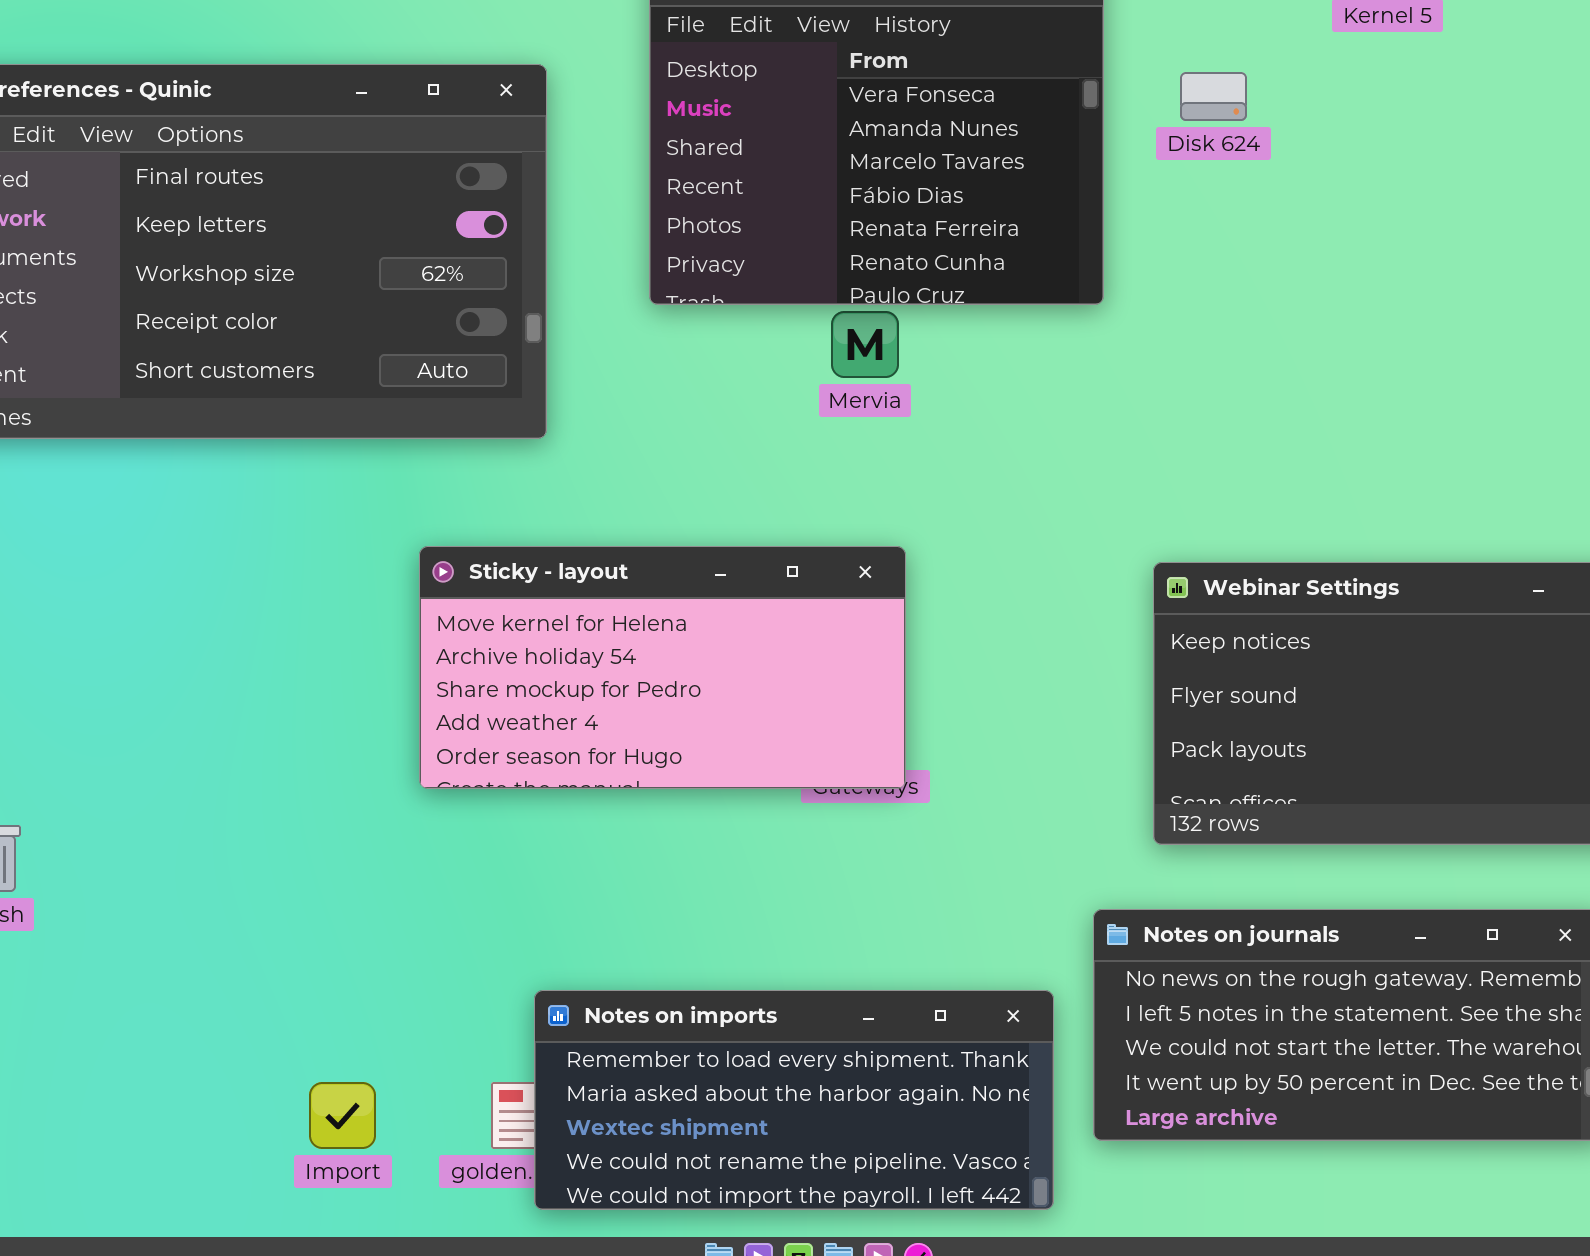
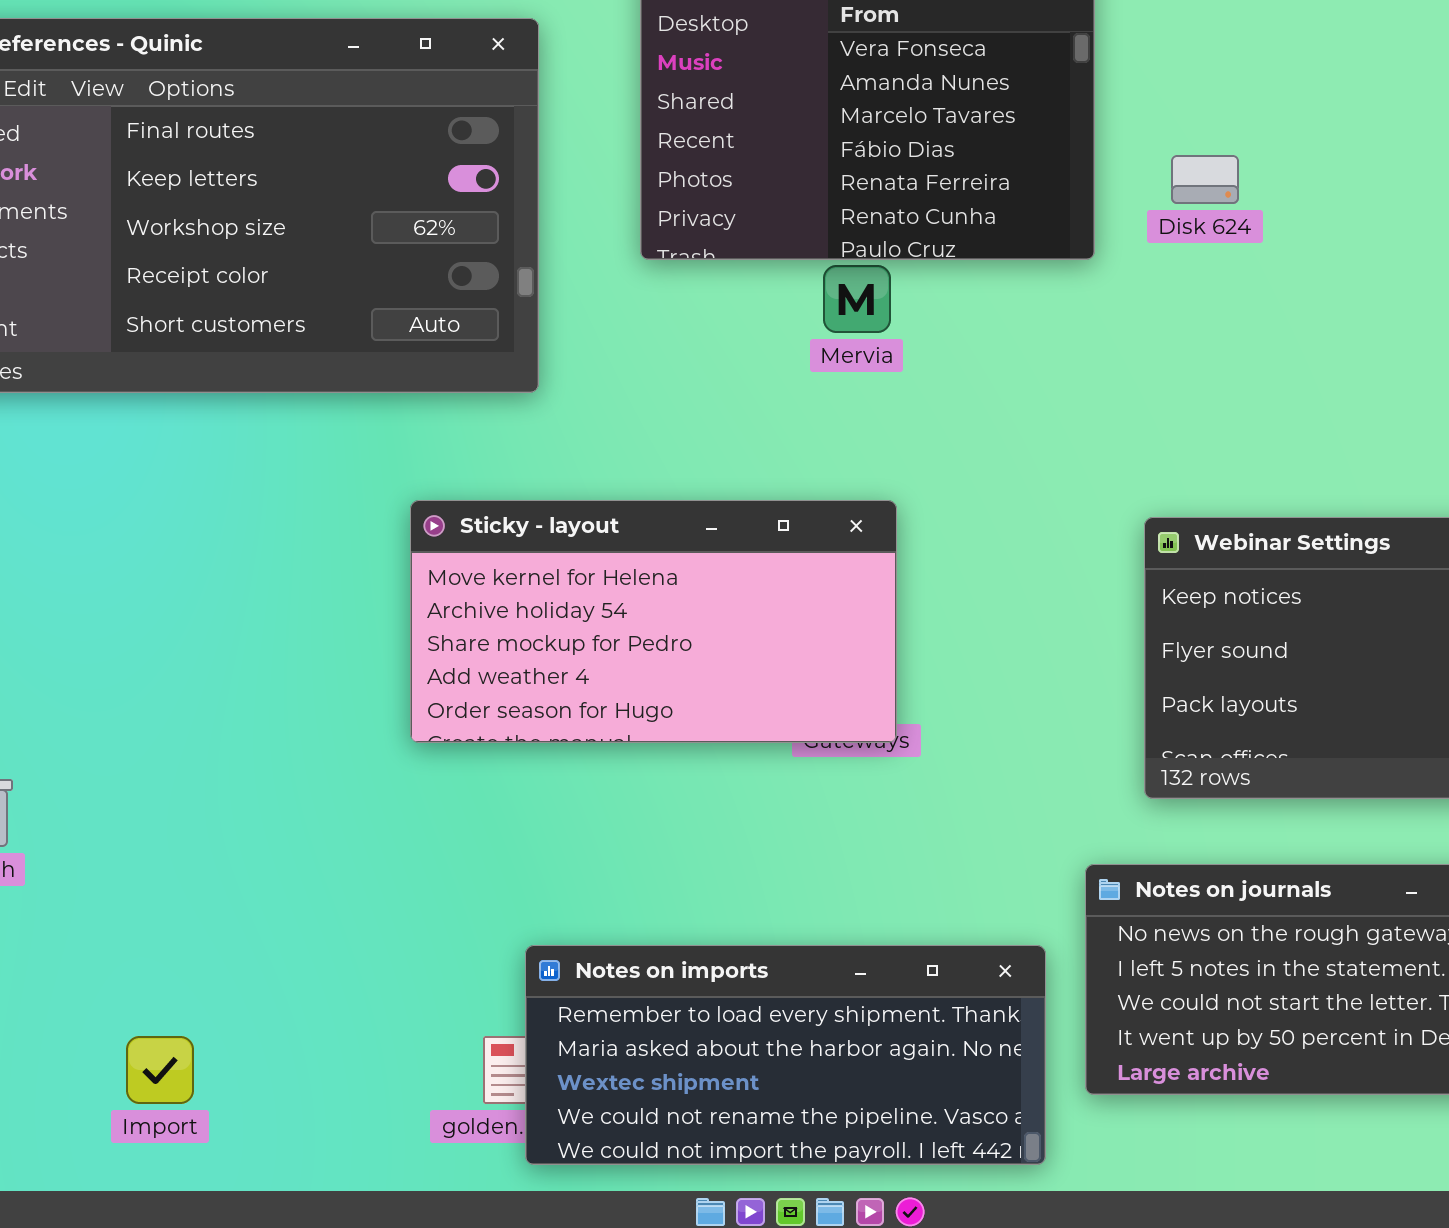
Disk 624: [1180,72,1247,121] -> [1171,155,1239,204], moved
Import: [309,1082,376,1149] -> [126,1036,194,1104], moved

